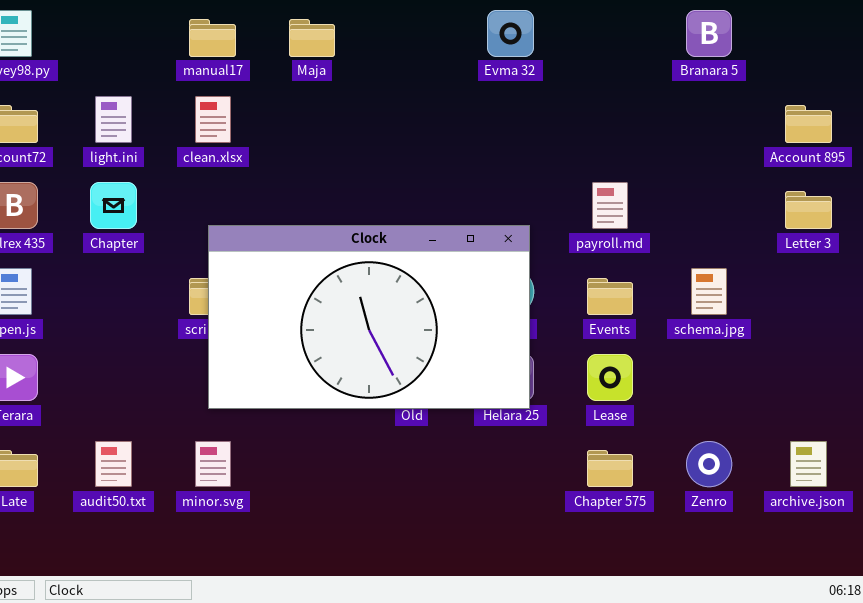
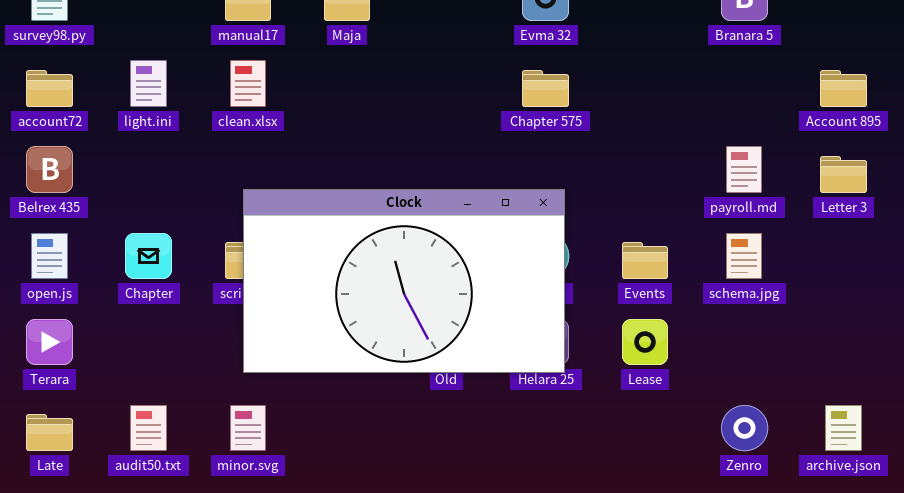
Chapter: [90,182,137,229] -> [125,233,172,279], moved
payroll.md: [592,182,628,229] -> [726,146,762,193], moved
Chapter 575: [587,450,633,487] -> [522,70,569,107], moved

